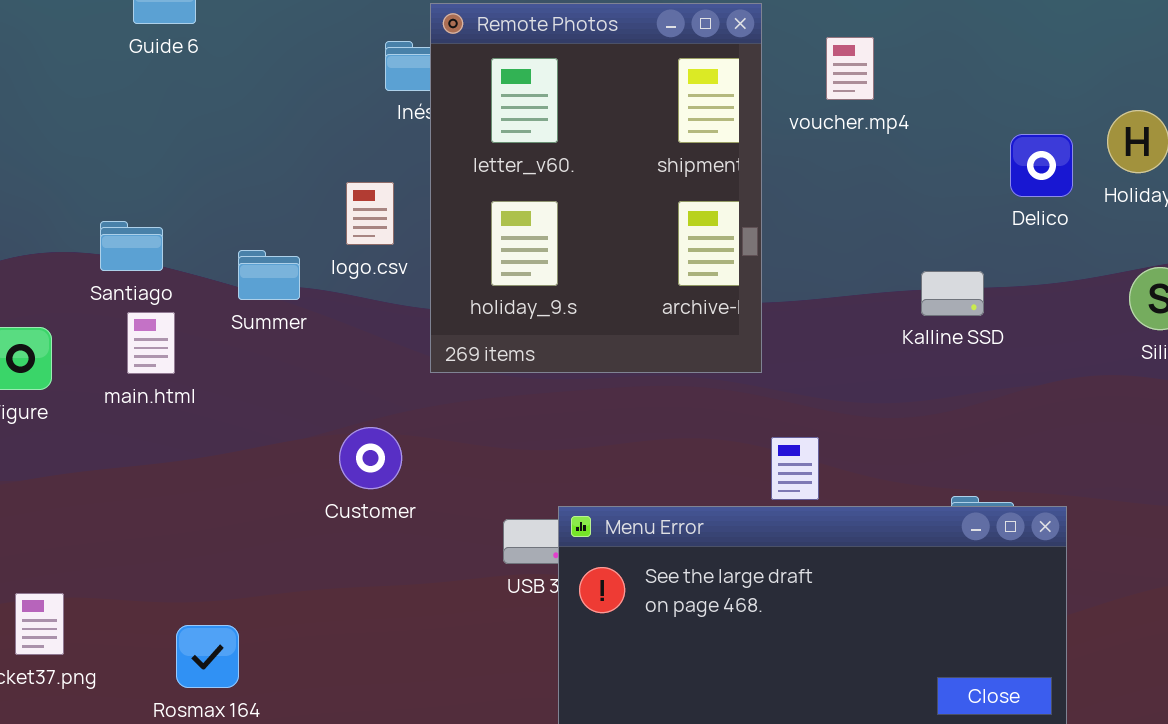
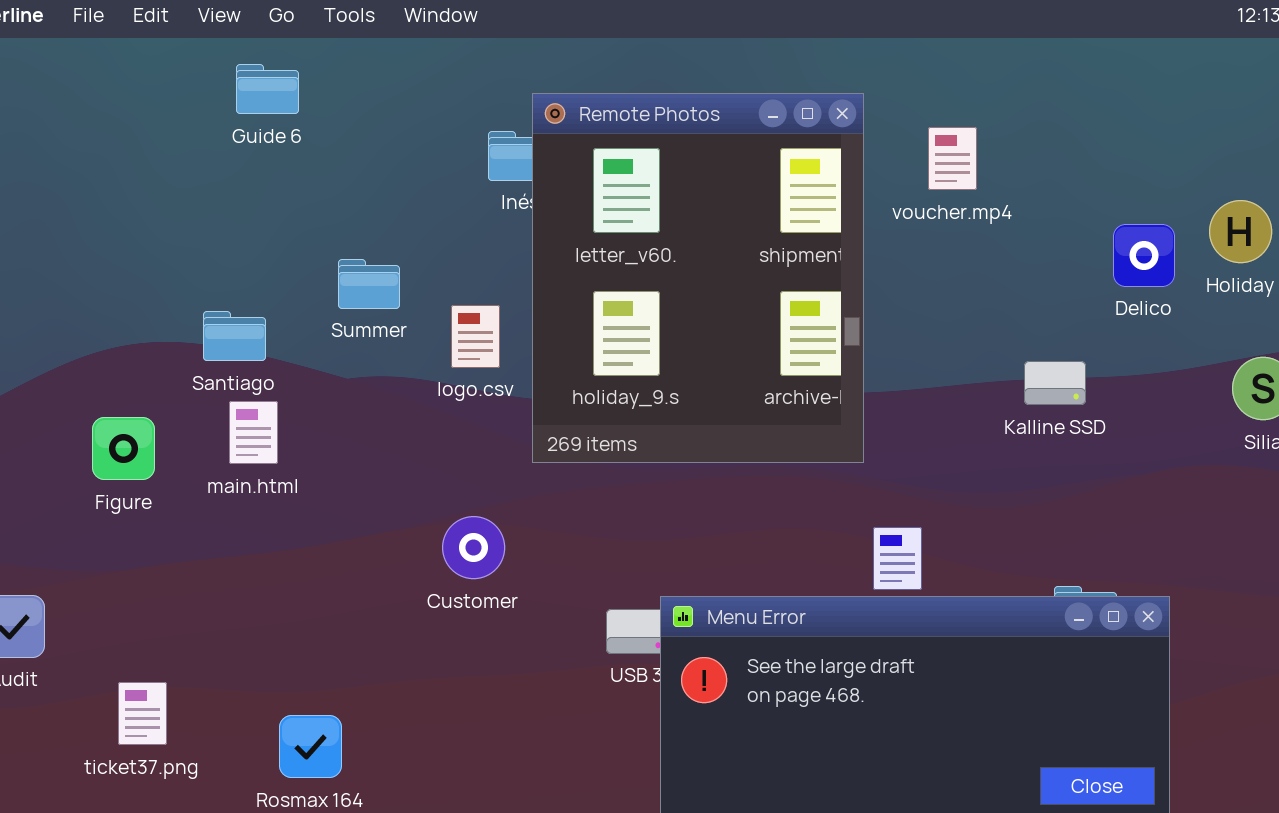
logo.csv: [346,182,394,245] -> [451,305,500,368], moved
Summer: [238,250,300,300] -> [338,259,400,309], moved

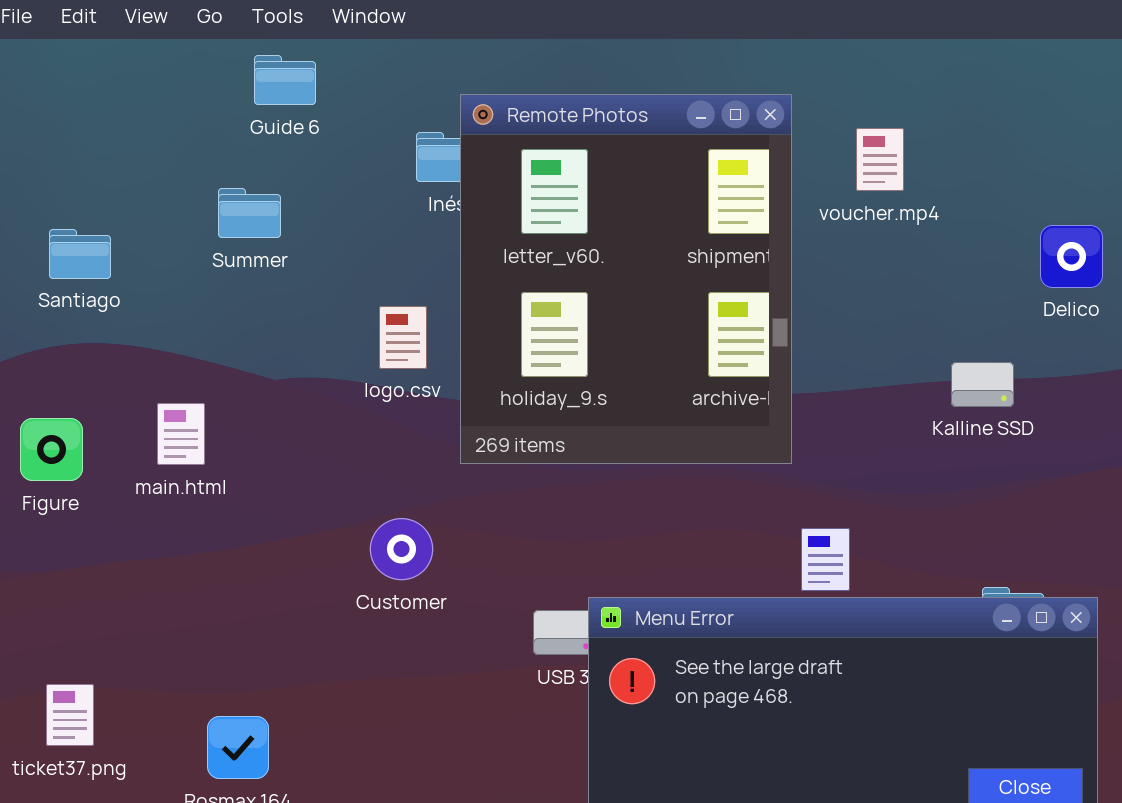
Guide 6: [236,64,299,114] -> [254,55,316,105], moved
Summer: [338,259,400,309] -> [218,188,281,238], moved
Santiago: [203,311,266,361] -> [49,229,111,279], moved

